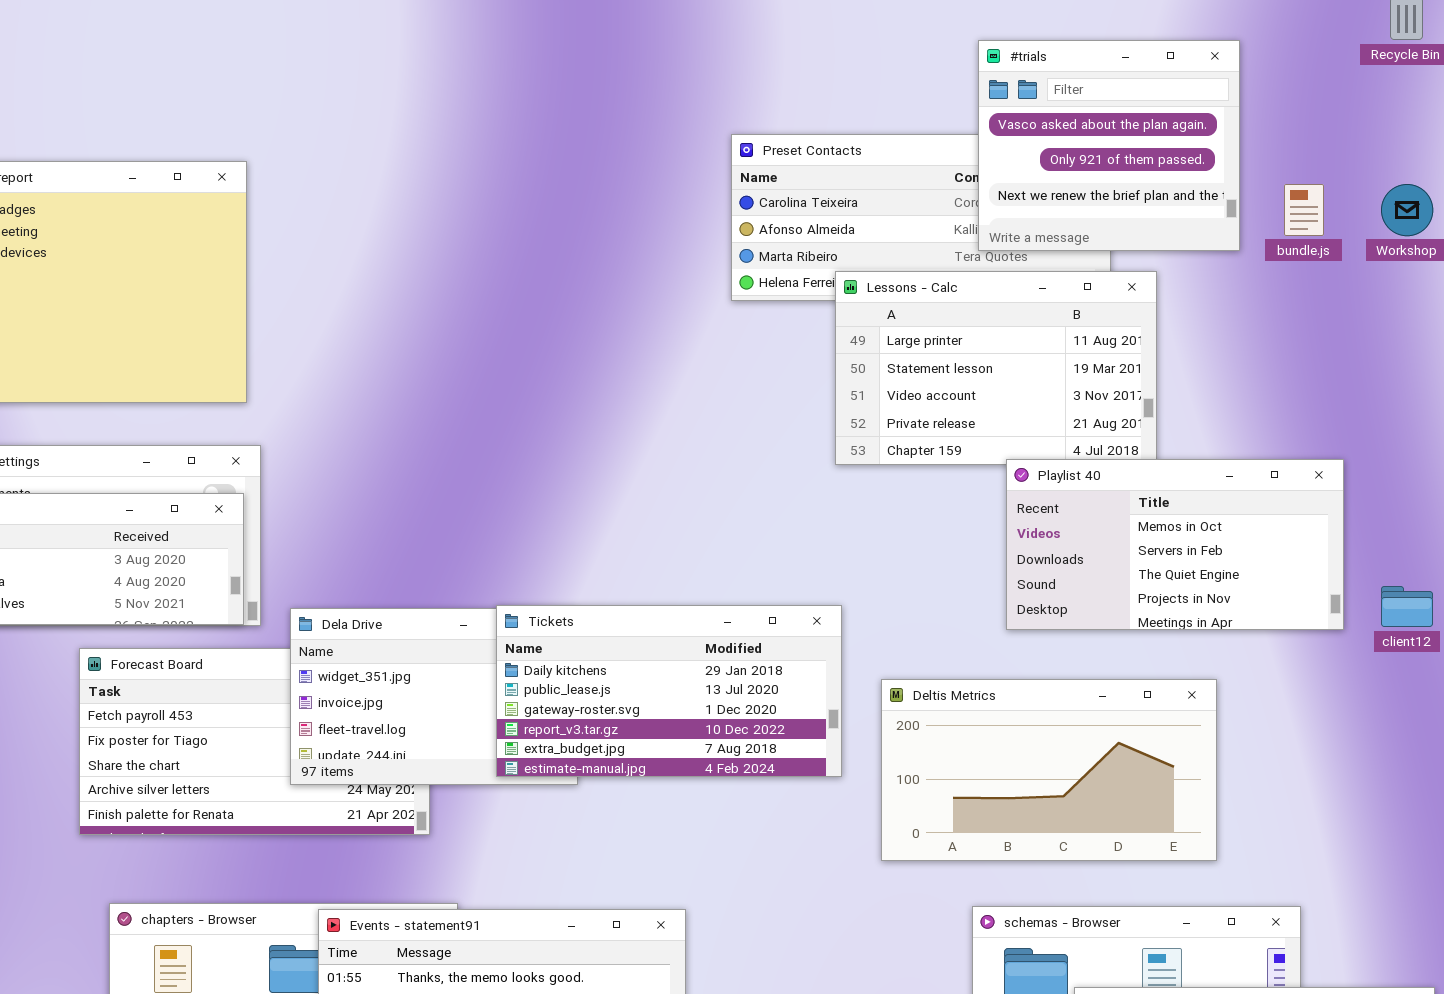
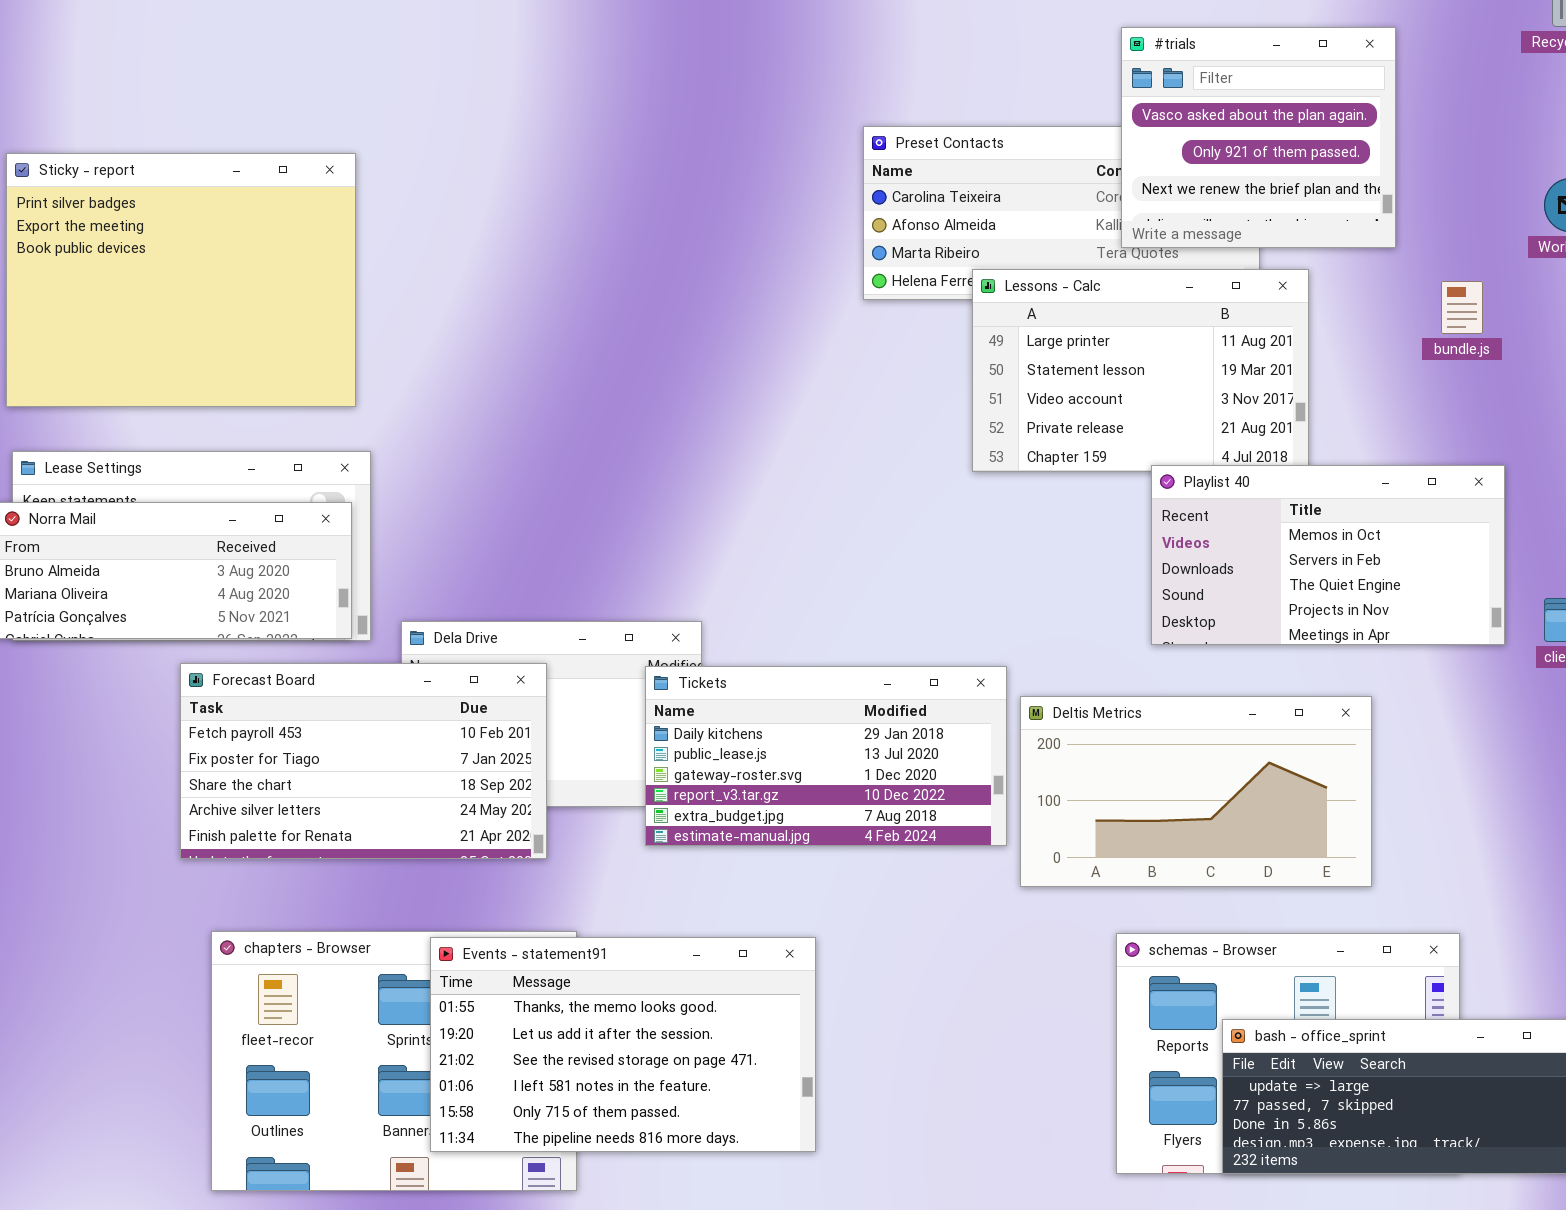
bundle.js: [1284,184,1324,236] -> [1441,281,1483,334], moved
Tickets: [496,605,842,777] -> [645,666,1007,846], moved
Forecast Board: [79,648,430,835] -> [180,663,547,859], raised

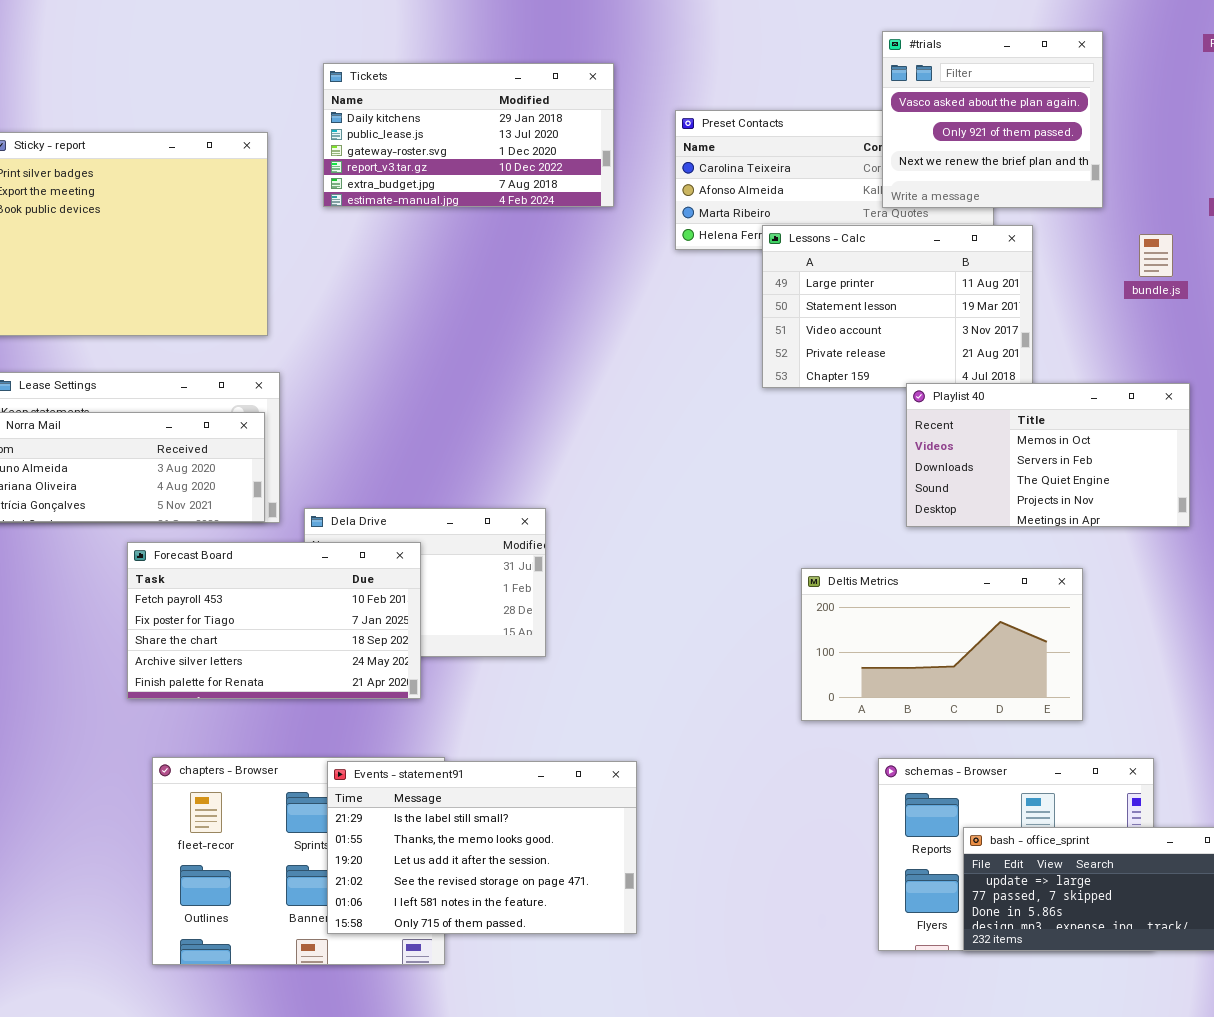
Tickets: [645,666,1007,846] -> [323,63,614,207], moved
Events - statement91: [430,937,816,1152] -> [327,761,637,934], scrolled up 1 row

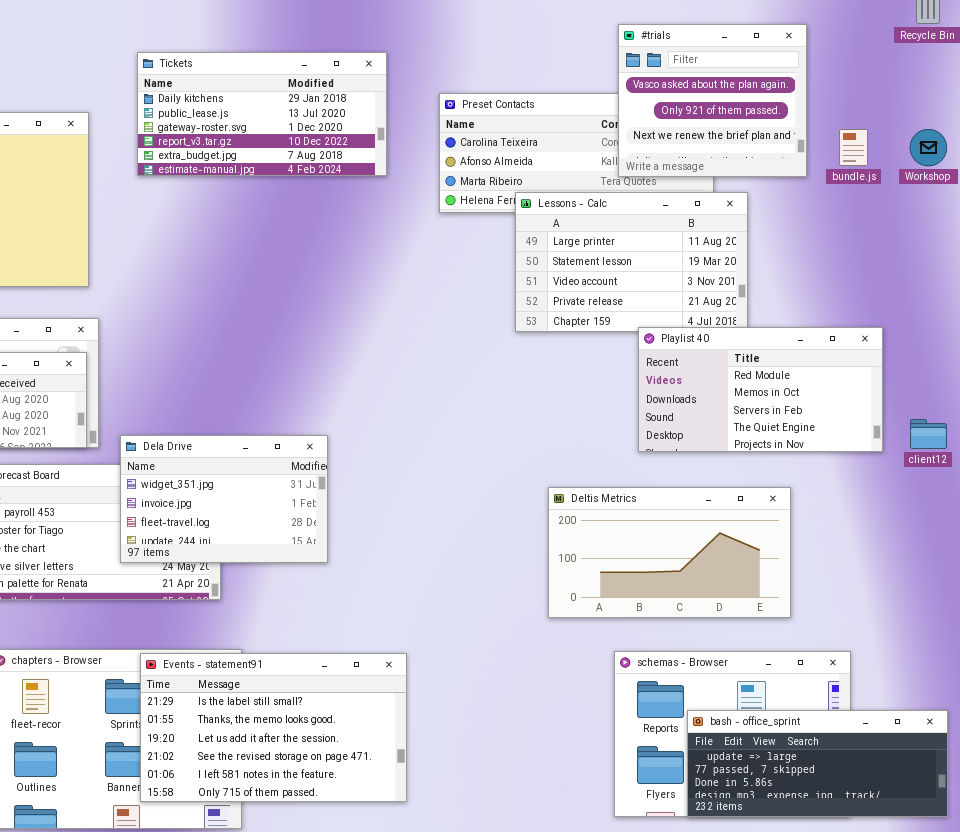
bundle.js: [1139,234,1173,277] -> [839,129,868,166], moved
Playlist 40: [906,383,1190,527] -> [638,327,883,452], scrolled up 1 row
Dela Drive: [304,508,546,657] -> [120,435,328,563], raised

